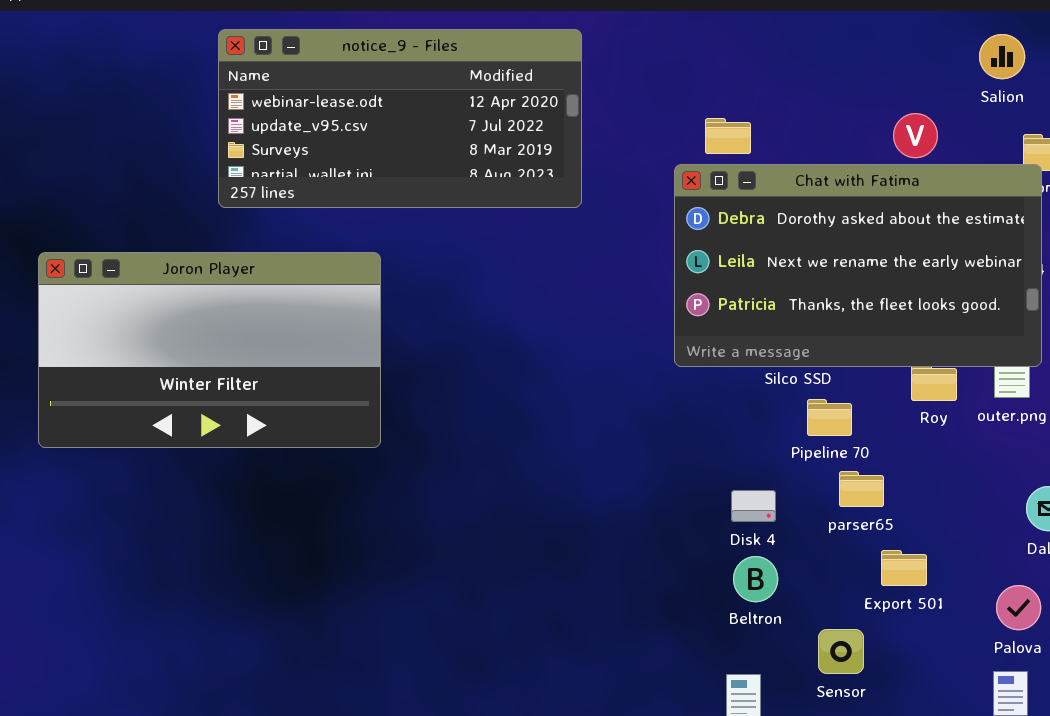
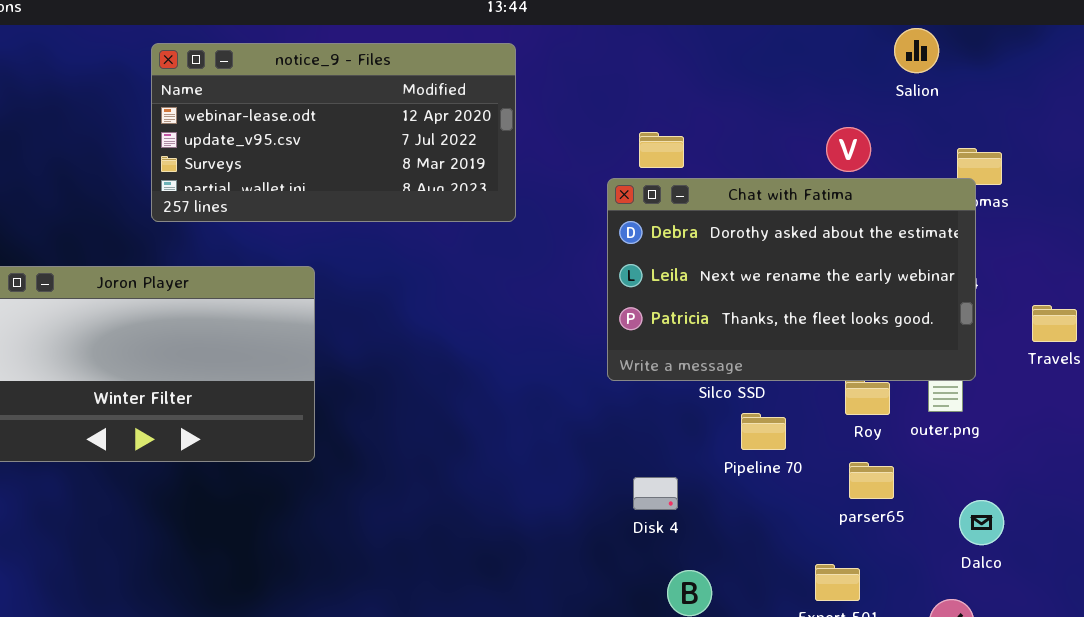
Salion: [979,34,1025,79] -> [894,28,939,73], moved
parser65: [839,471,884,507] -> [849,462,894,499], moved
Disk 4: [731,490,776,522] -> [633,477,678,510], moved

